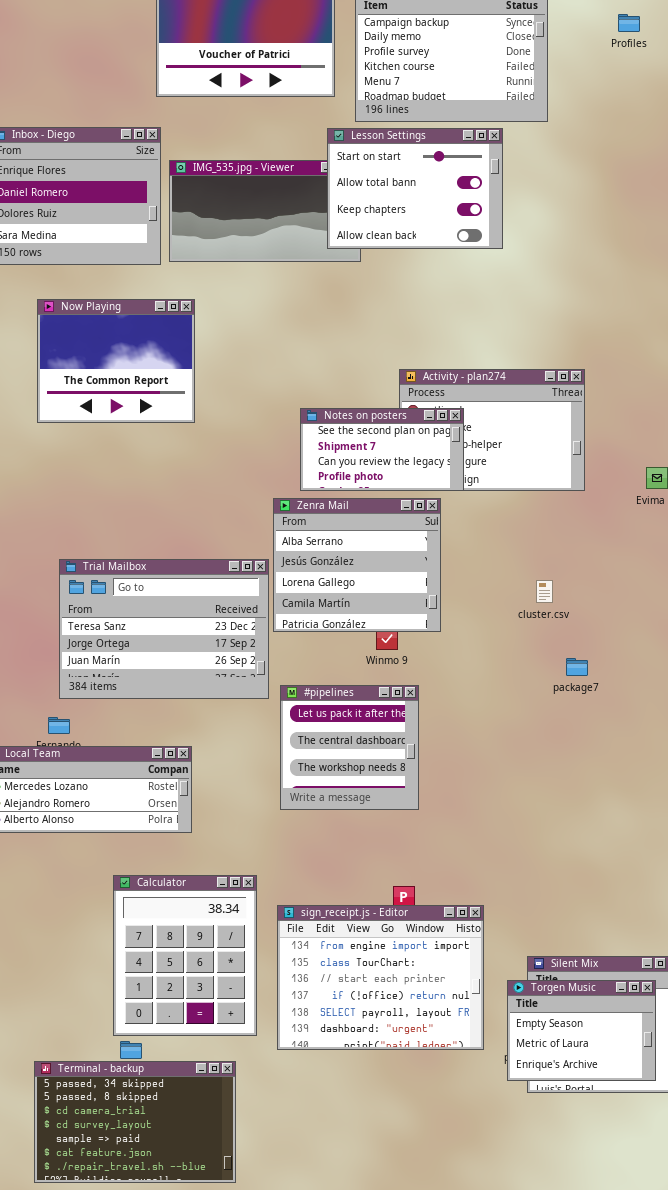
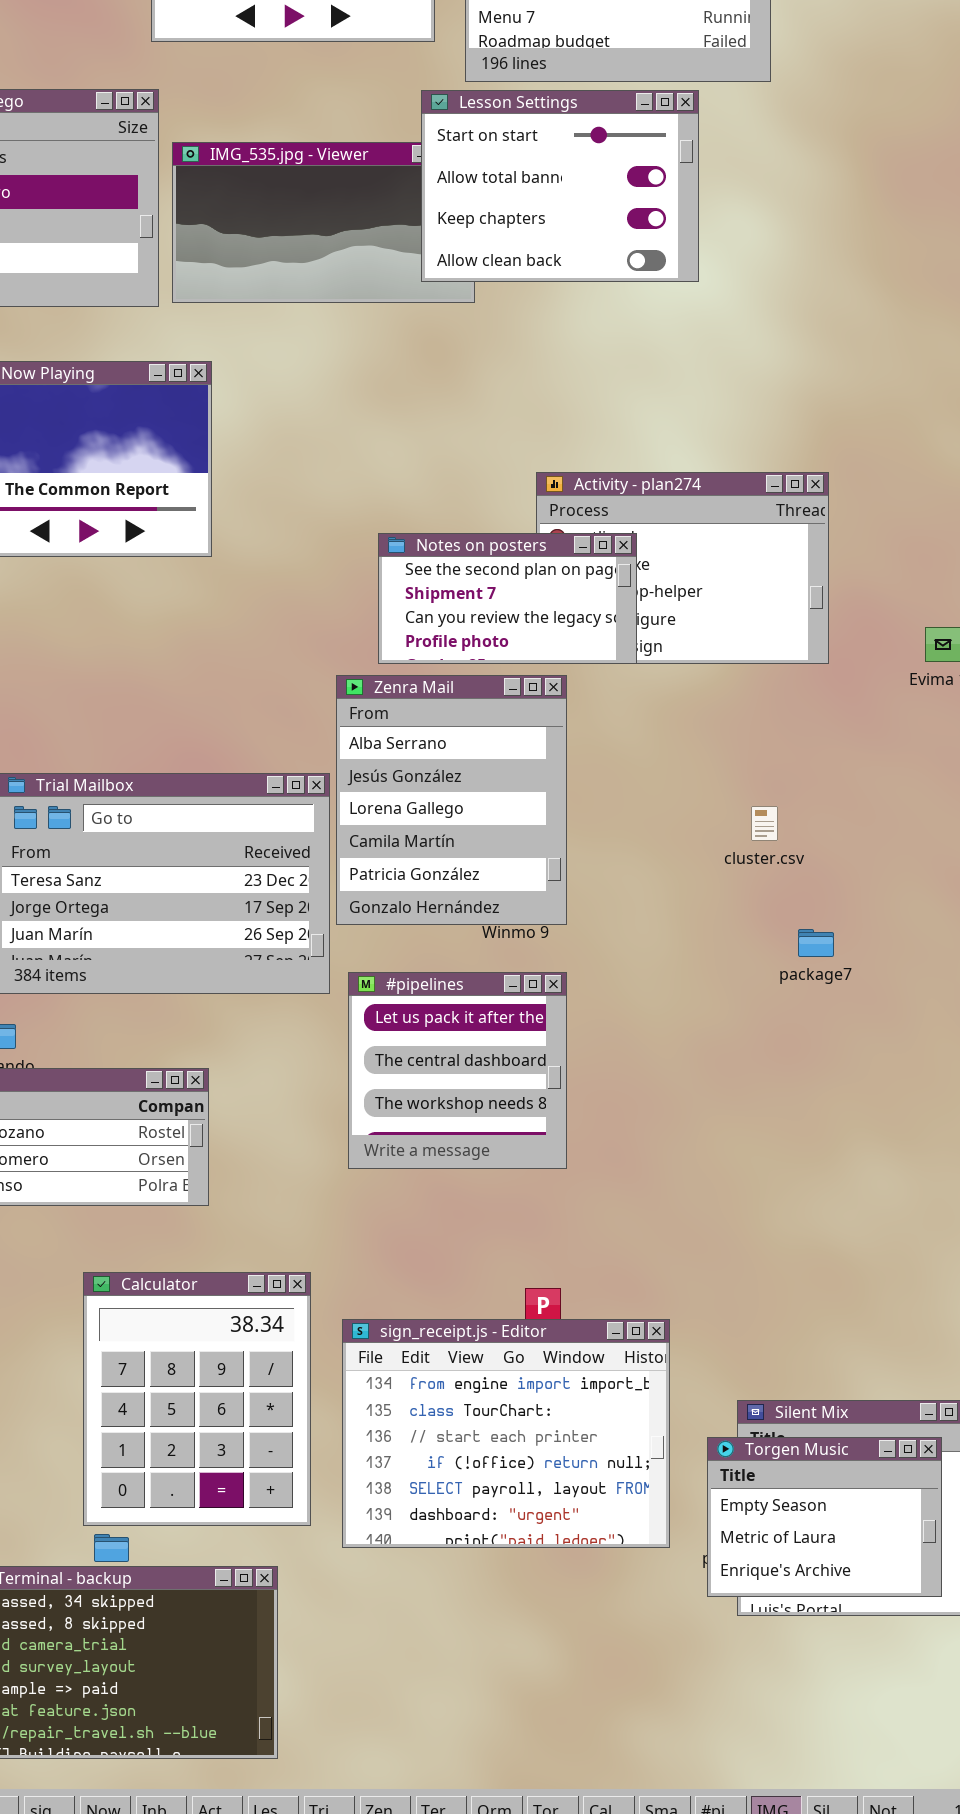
Zenra Mail: [273,498,441,632] -> [336,675,567,925], resized

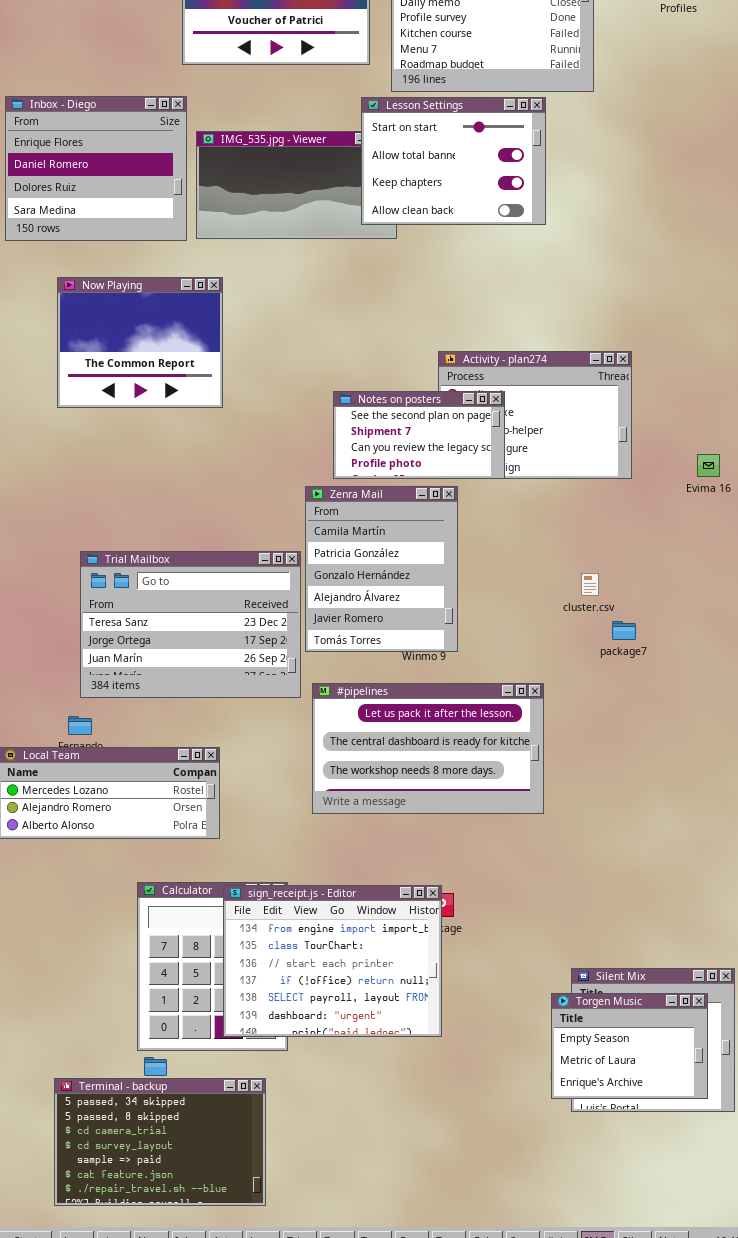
Zenra Mail: [336,675,567,925] -> [305,486,458,652], scrolled down 3 rows
package7: [798,929,834,957] -> [612,621,636,640], moved
#pipelines: [348,972,567,1169] -> [312,683,544,814], resized
sign_receipt.js - Editor: [342,1319,670,1548] -> [223,885,442,1037], moved

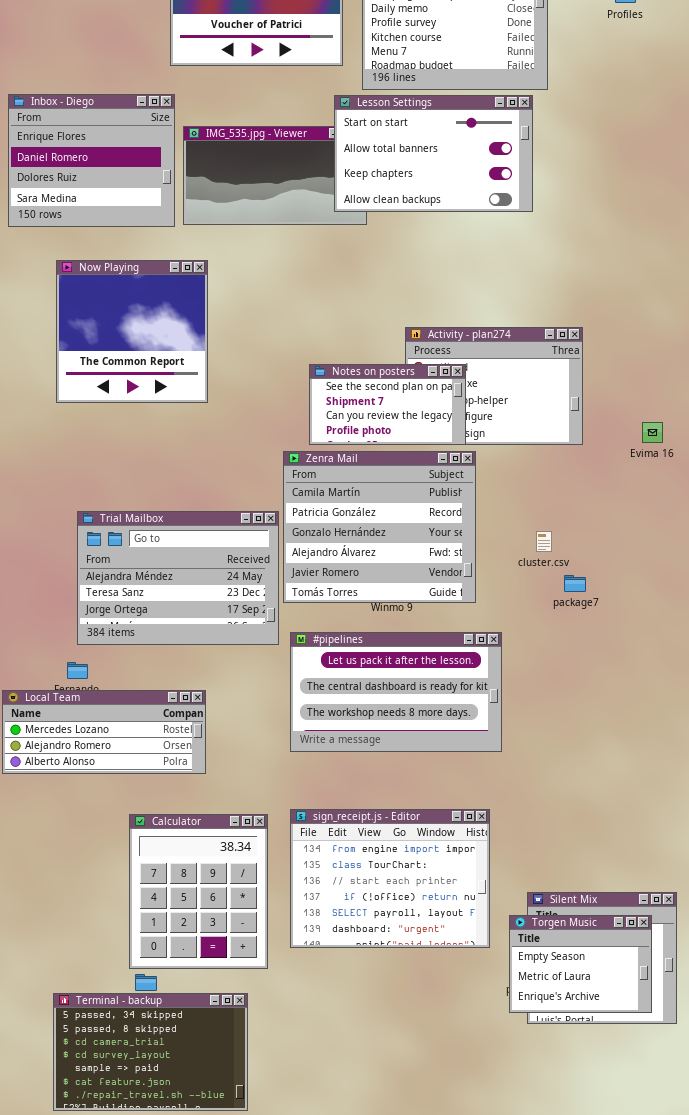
Lesson Settings: [361,97,546,225] -> [334,95,533,212], resized
Now Playing: [57,277,223,408] -> [56,260,208,403], resized
Zenra Mail: [305,486,458,652] -> [283,451,476,603], resized
Trial Mailbox: [80,551,301,698] -> [77,511,279,645], scrolled up 1 row
sign_receipt.js - Editor: [223,885,442,1037] -> [290,809,490,948], moved

